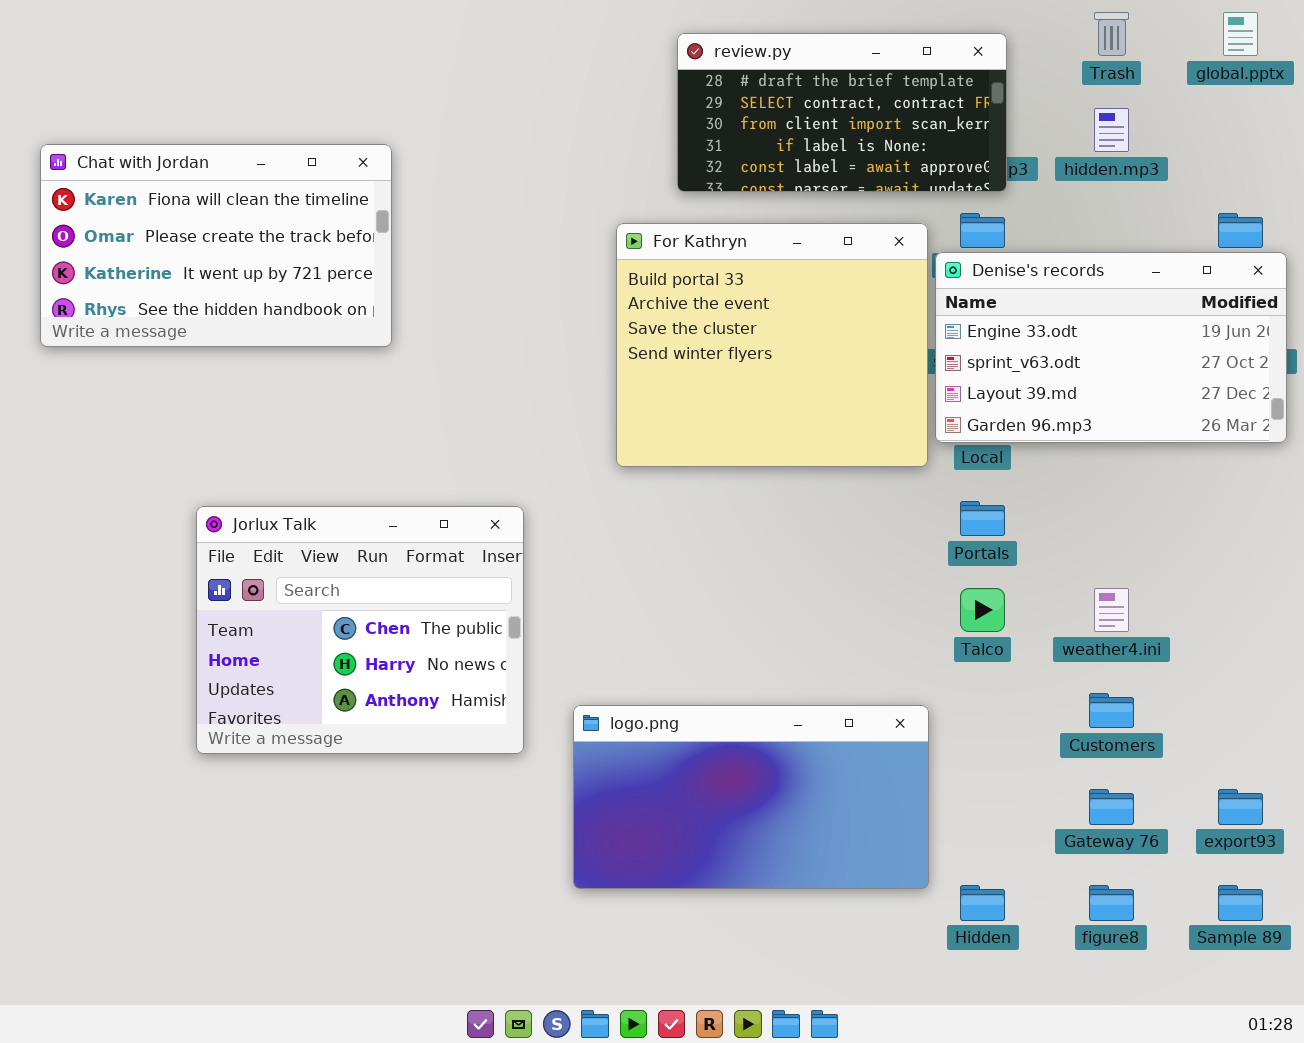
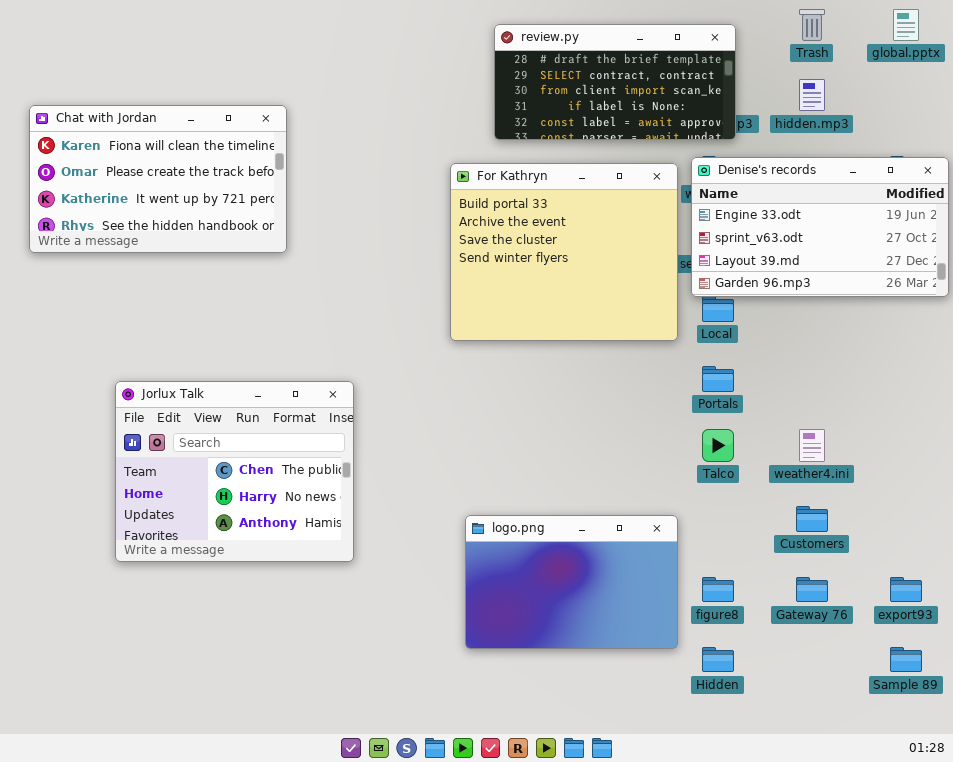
Denise's records: [935,252,1287,443] -> [691,157,949,297], moved
Jorlux Talk: [196,506,524,754] -> [115,381,354,562], moved
logo.png: [573,705,929,889] -> [465,515,678,649], resized
figure8: [1089,885,1134,921] -> [702,577,734,602], moved

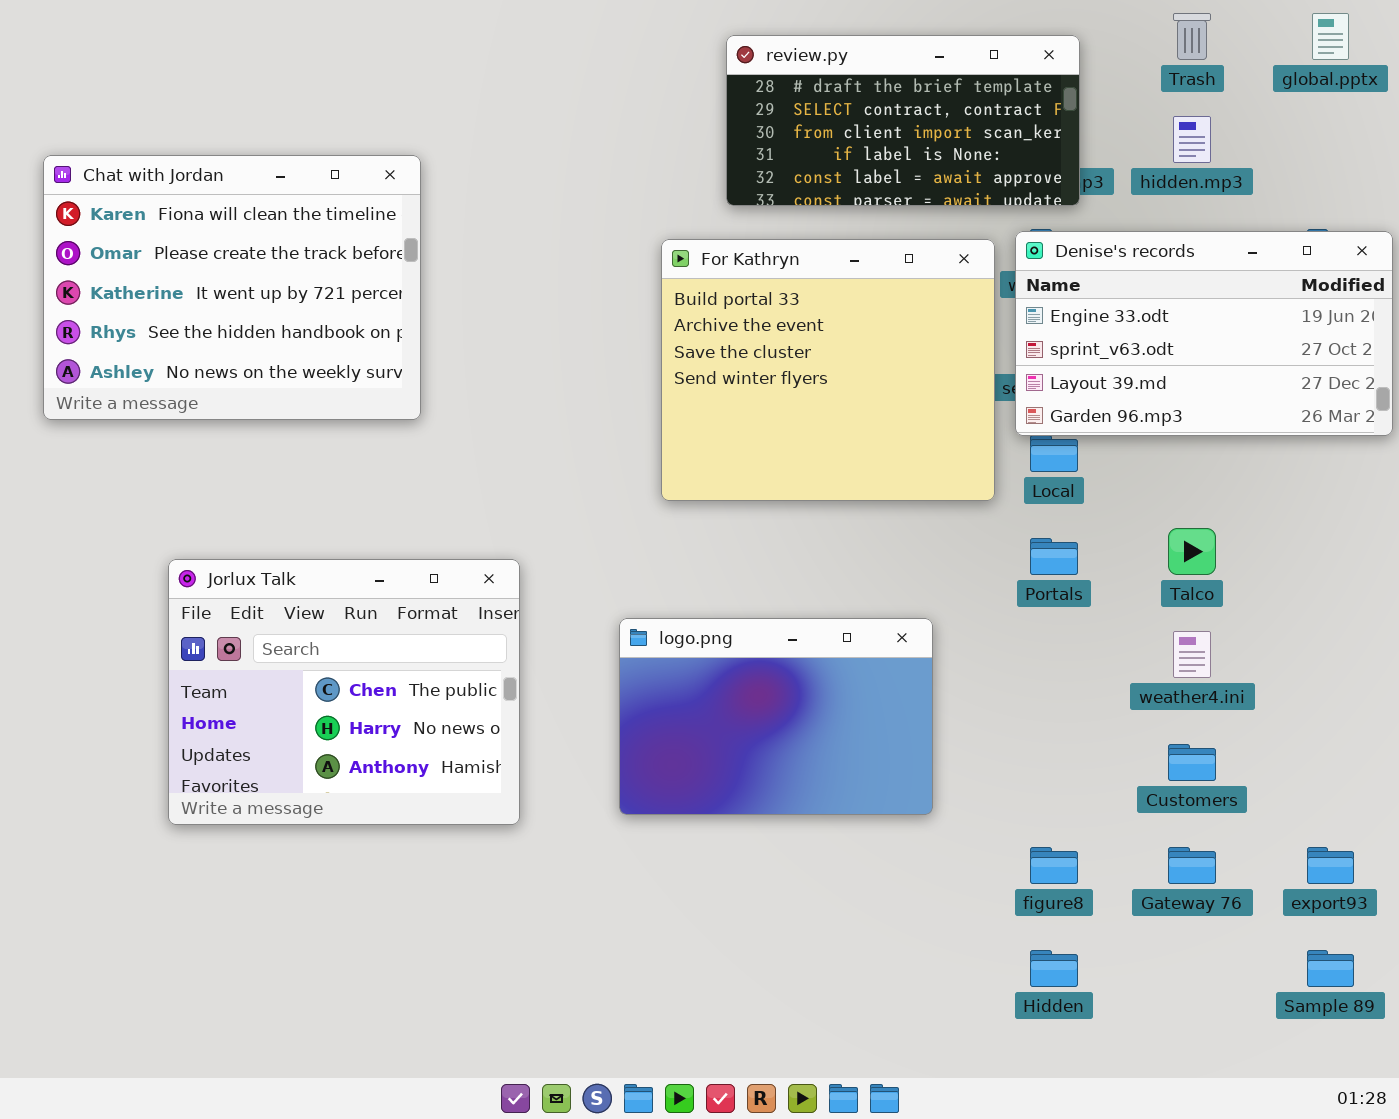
Chat with Jordan: [29,105,287,253] -> [43,155,421,420], resized
Talco: [702,429,734,462] -> [1168,528,1216,575], moved
logo.png: [465,515,678,649] -> [619,618,933,815], moved

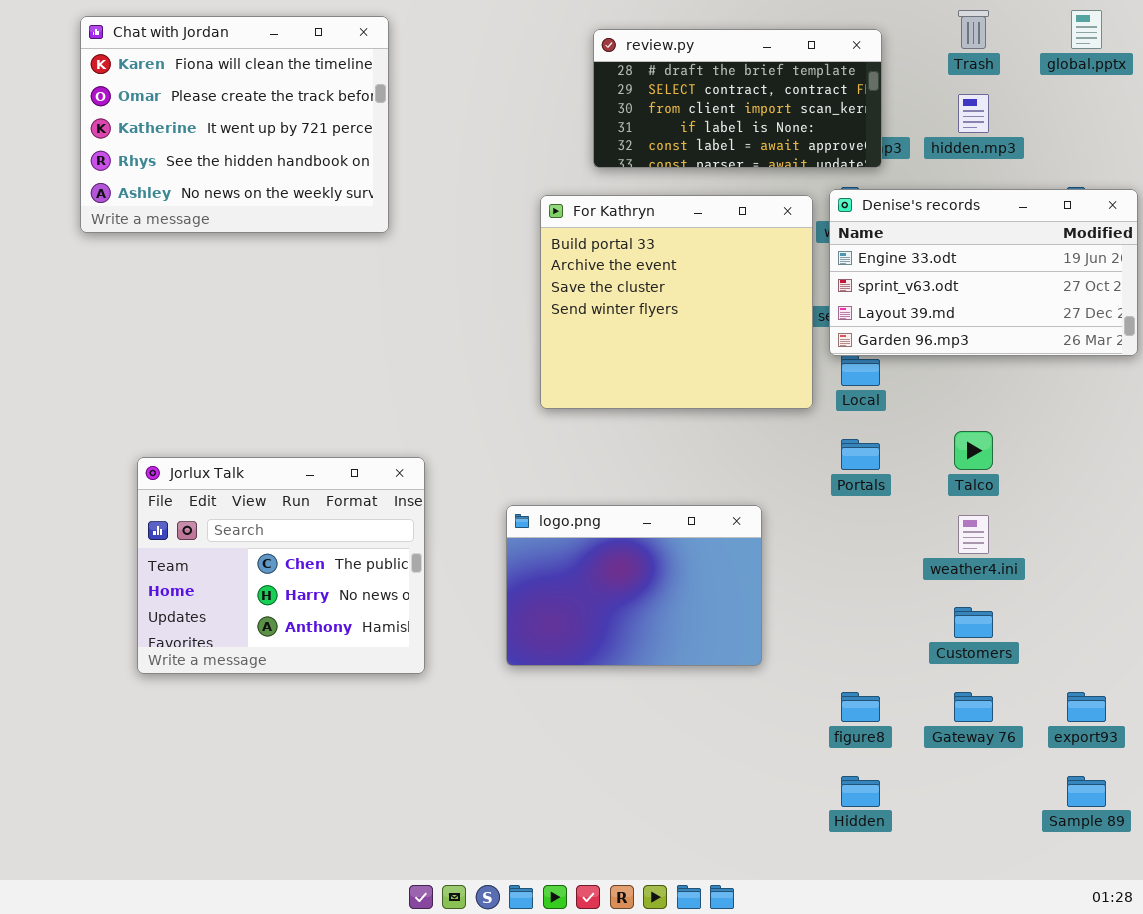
Chat with Jordan: [43,155,421,420] -> [80,16,389,233], moved

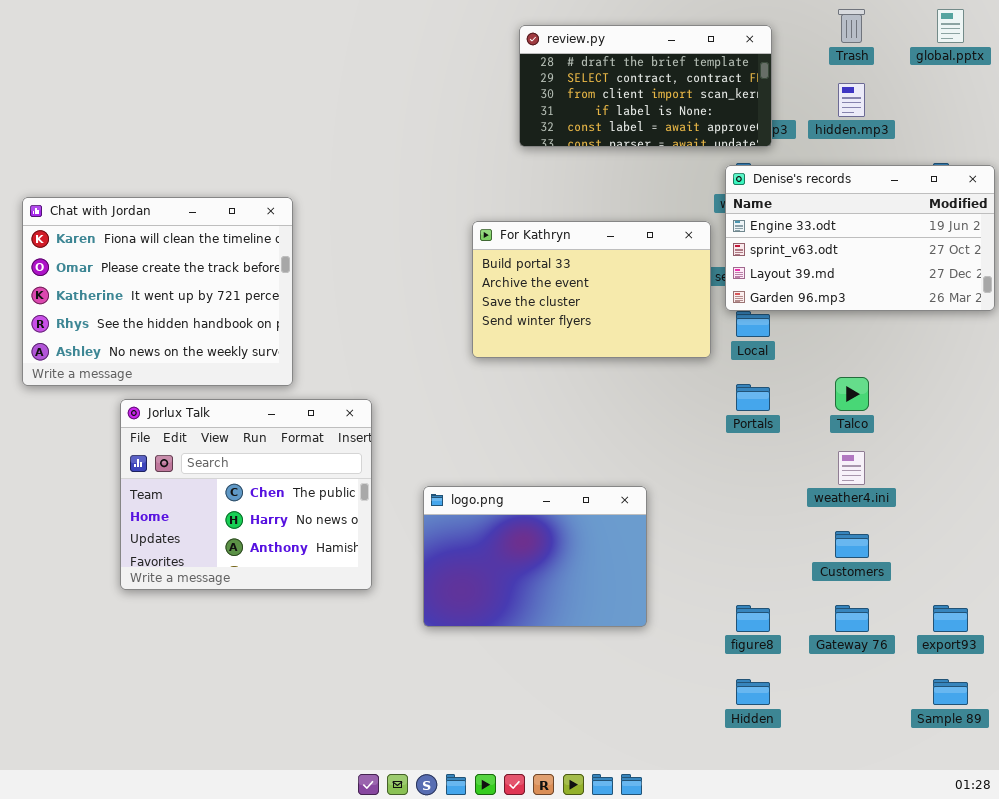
Chat with Jordan: [80,16,389,233] -> [22,197,293,386], moved
For Kathryn: [540,195,813,409] -> [472,221,711,358], resized
logo.png: [506,505,762,666] -> [423,486,647,627], moved

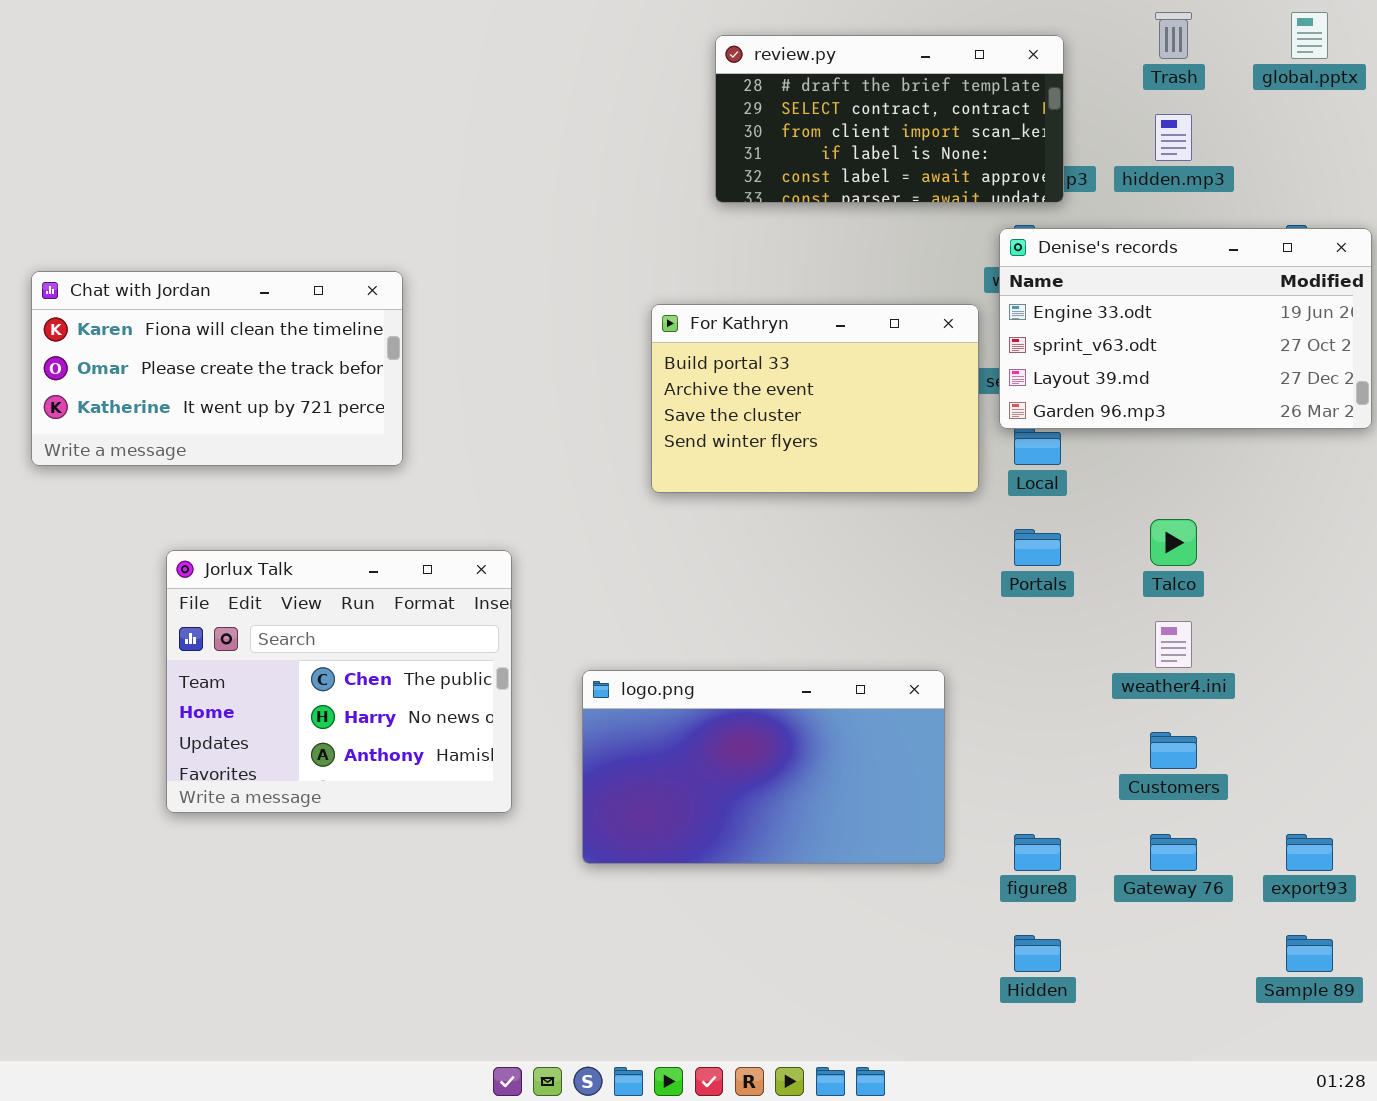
Chat with Jordan: [22,197,293,386] -> [31,271,403,466], resized
logo.png: [423,486,647,627] -> [582,670,945,864], resized

